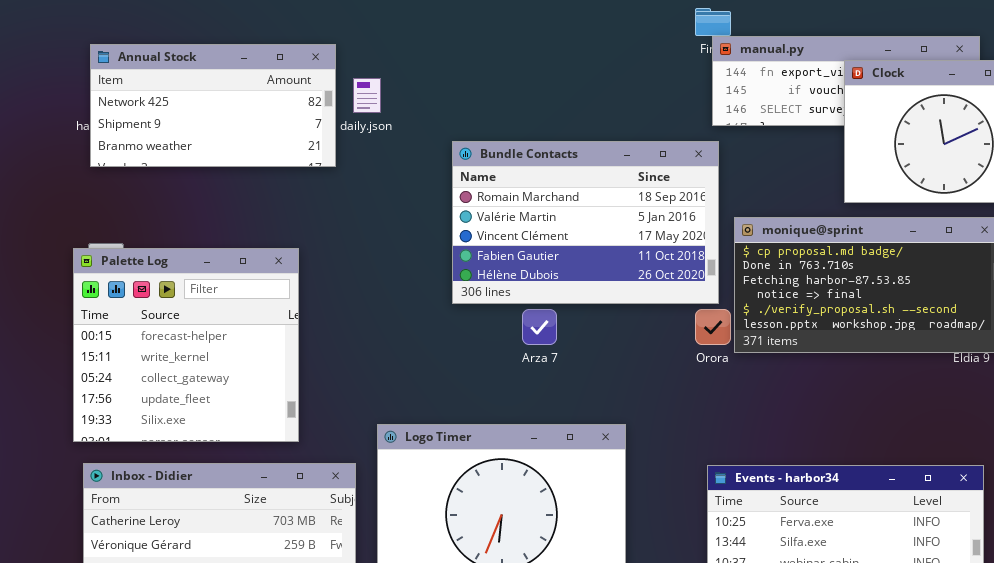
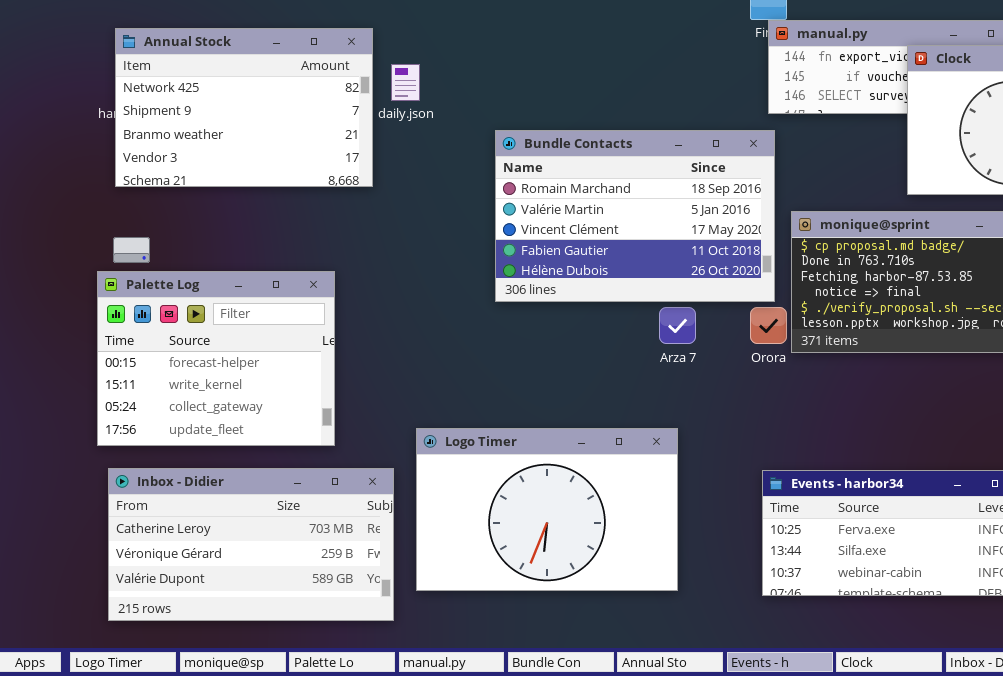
Annual Stock: [90,44,336,167] -> [115,28,373,187], resized
Palette Log: [73,248,299,442] -> [97,271,335,446], resized
Arza 7: [522,309,557,345] -> [659,307,696,344], moved

